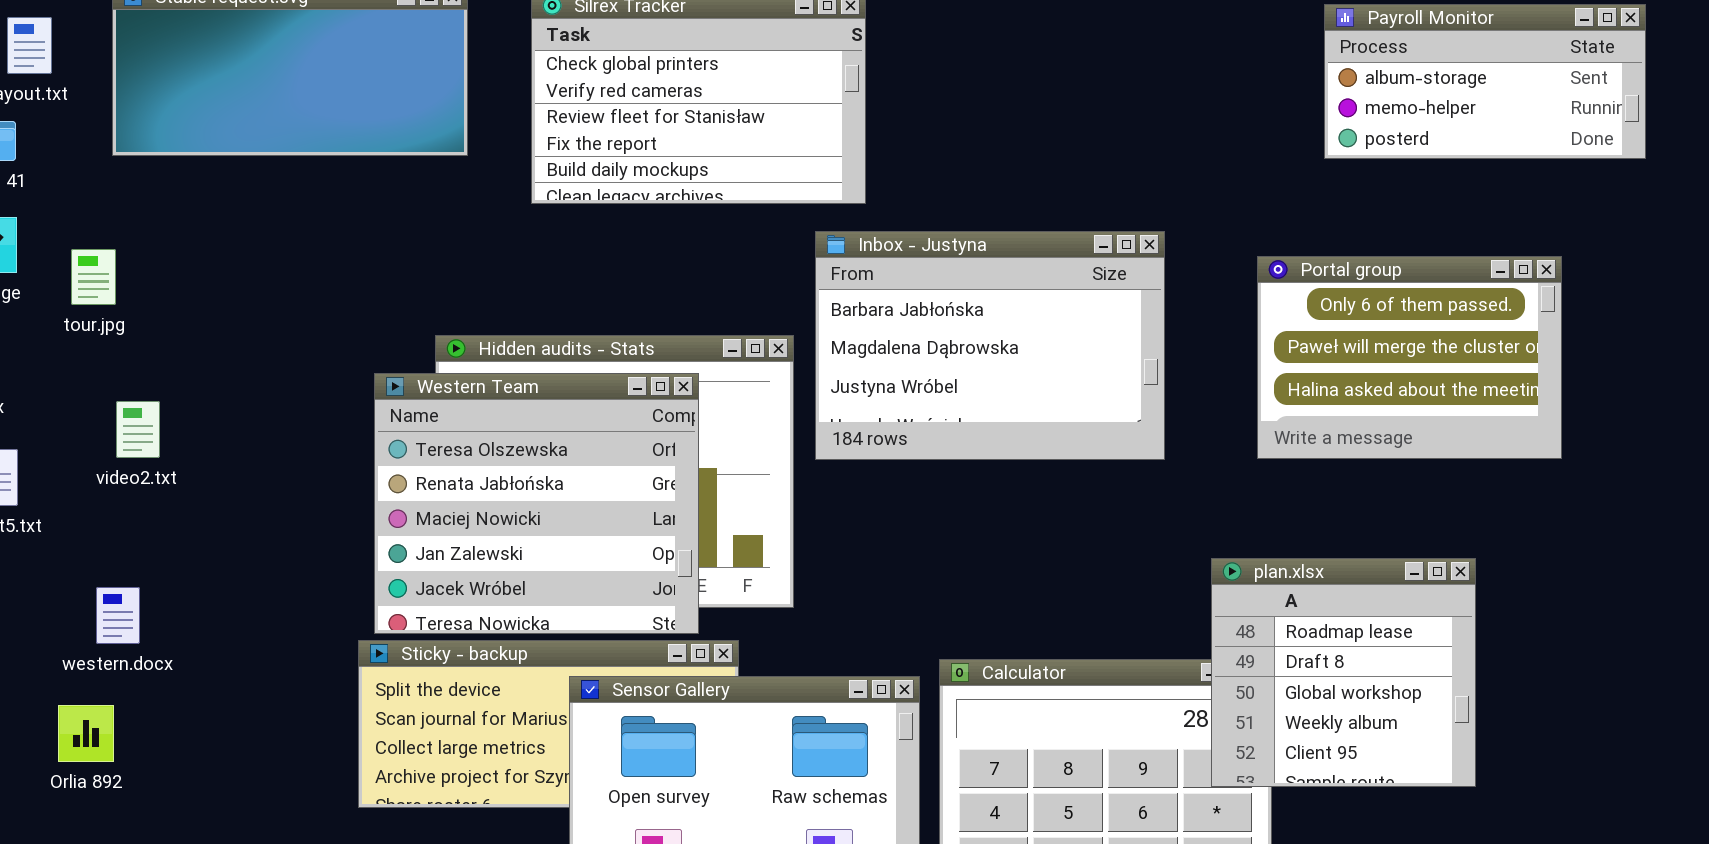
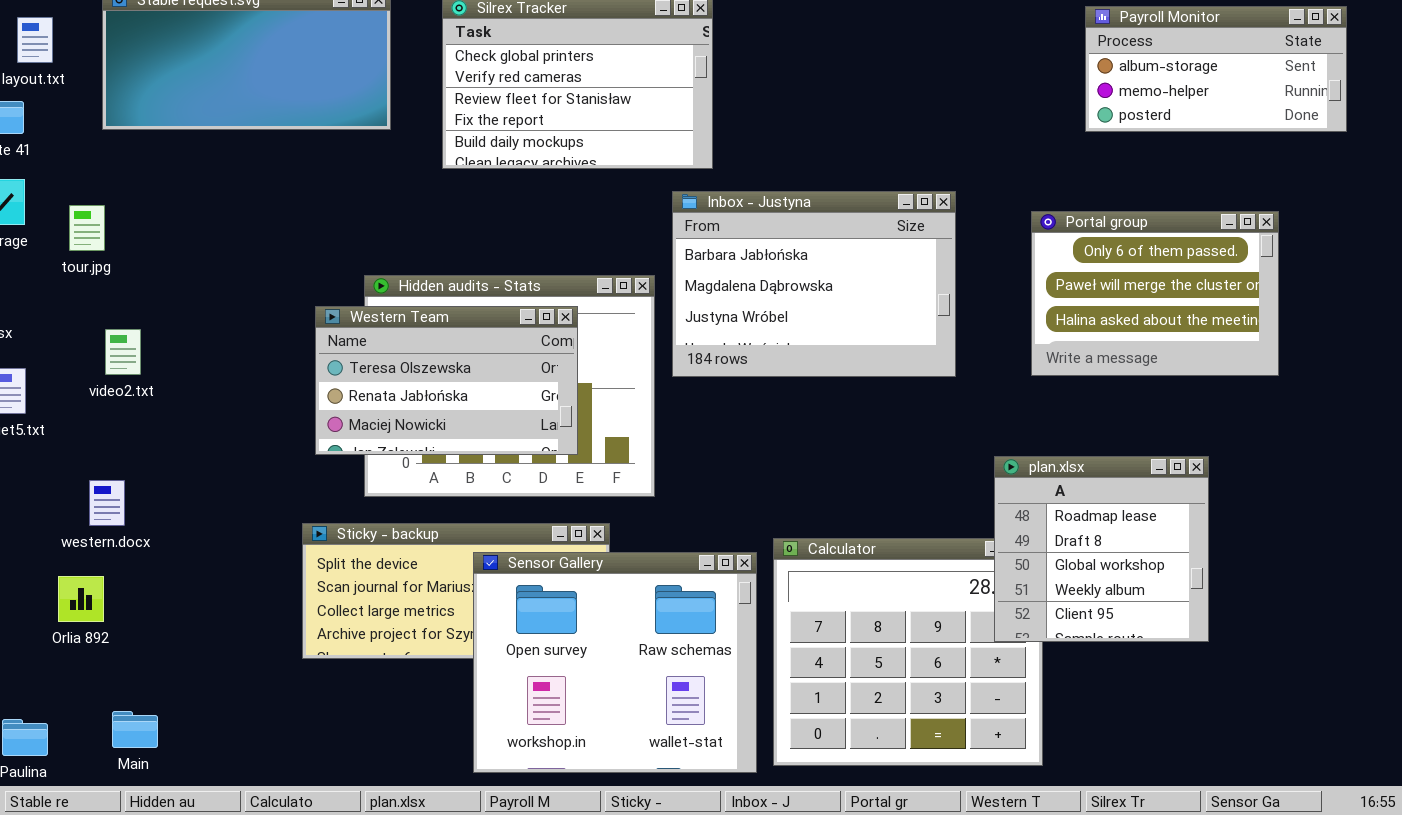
Western Team: [374,373,699,634] -> [315,306,578,455], resized

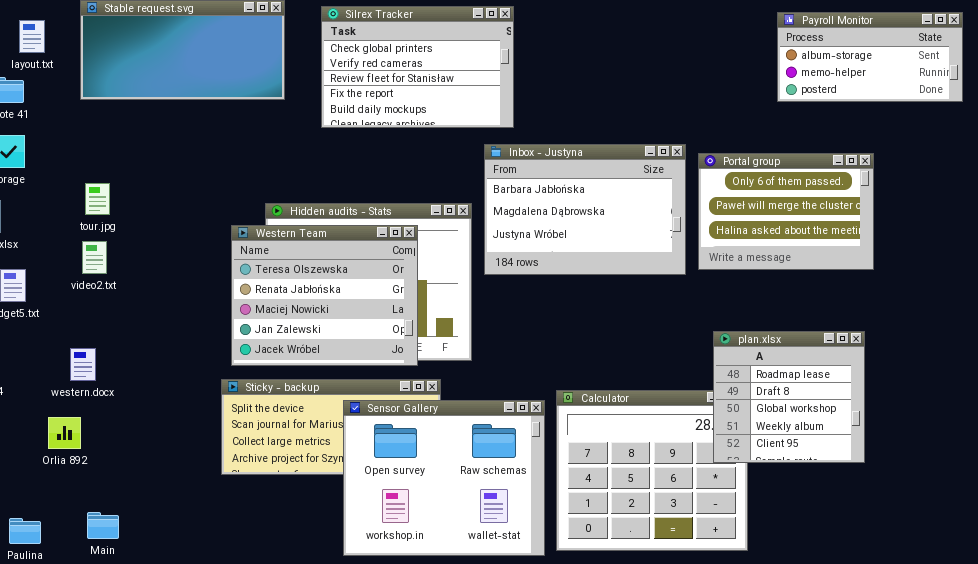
tour.jpg: [69,205,105,251] -> [85,183,110,215], moved
Portal group: [1031,211,1279,376] -> [698,153,874,270], moved
Western Team: [315,306,578,455] -> [231,225,418,366], resized

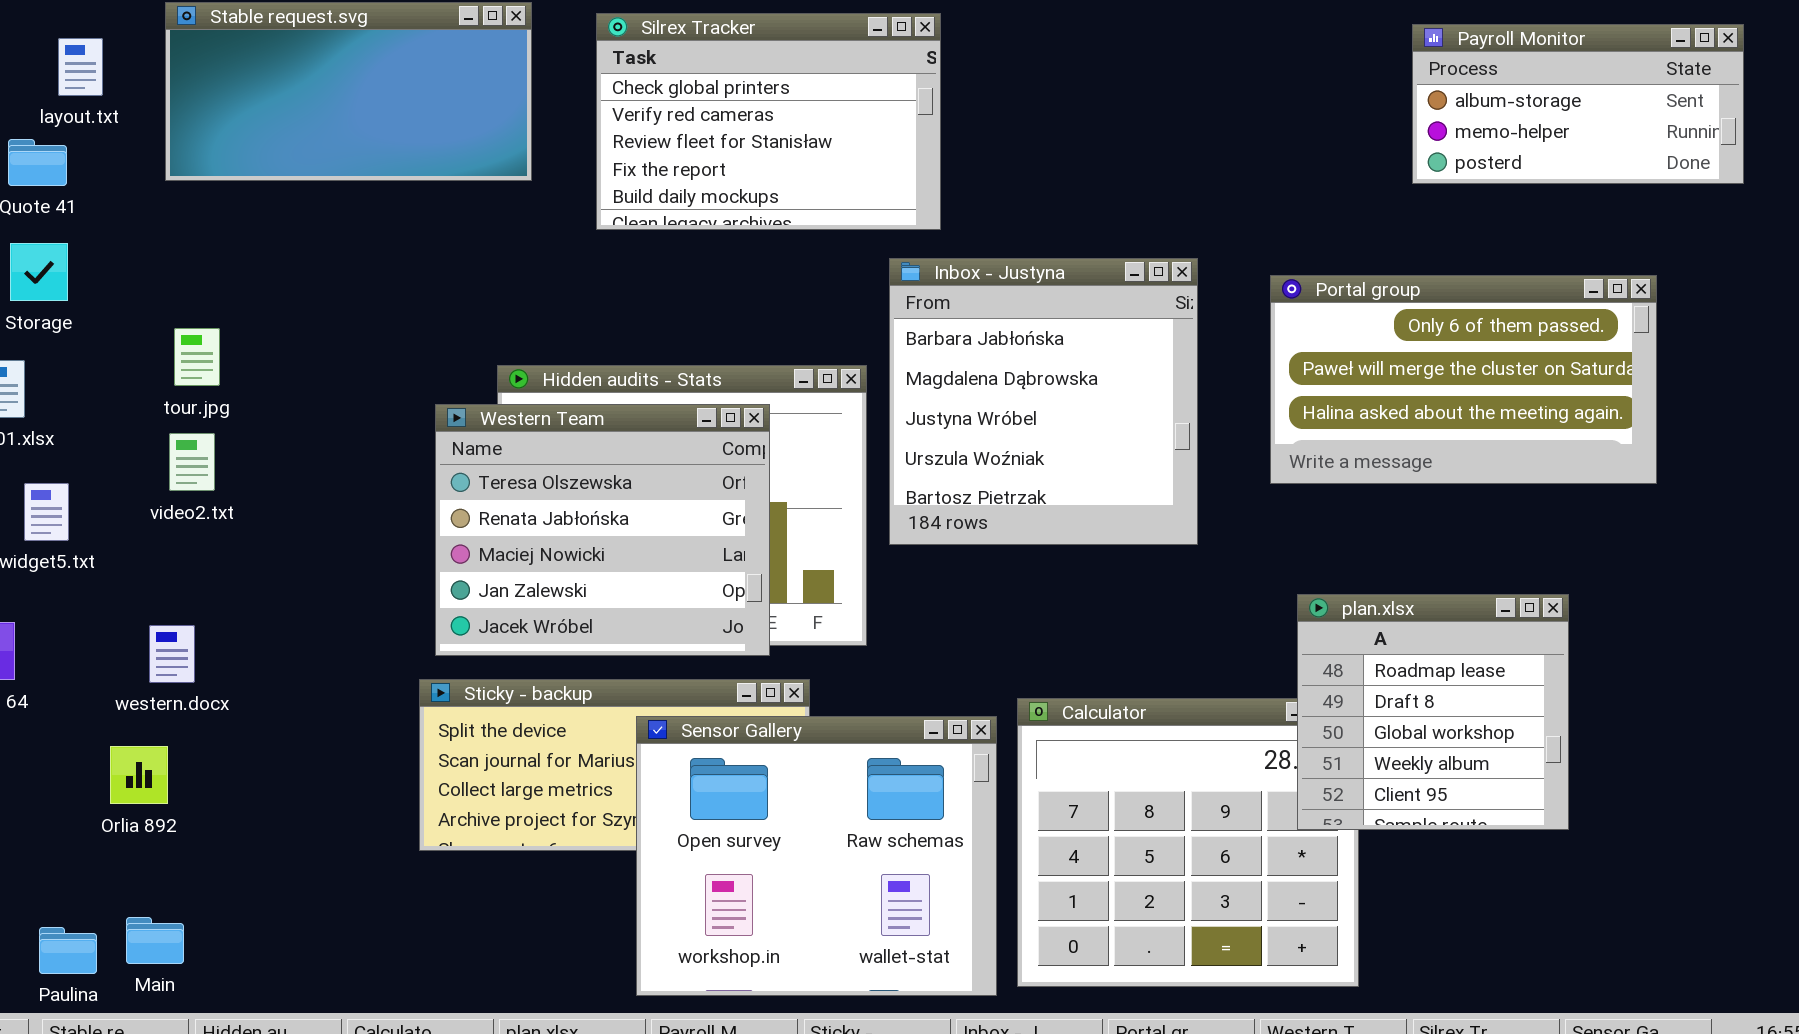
Inbox - Justyna: [484,144,686,275] -> [889,258,1198,545], resized
Portal group: [698,153,874,270] -> [1270,275,1657,484], resized
Main: [87,512,119,539] -> [126,917,184,964], moved

